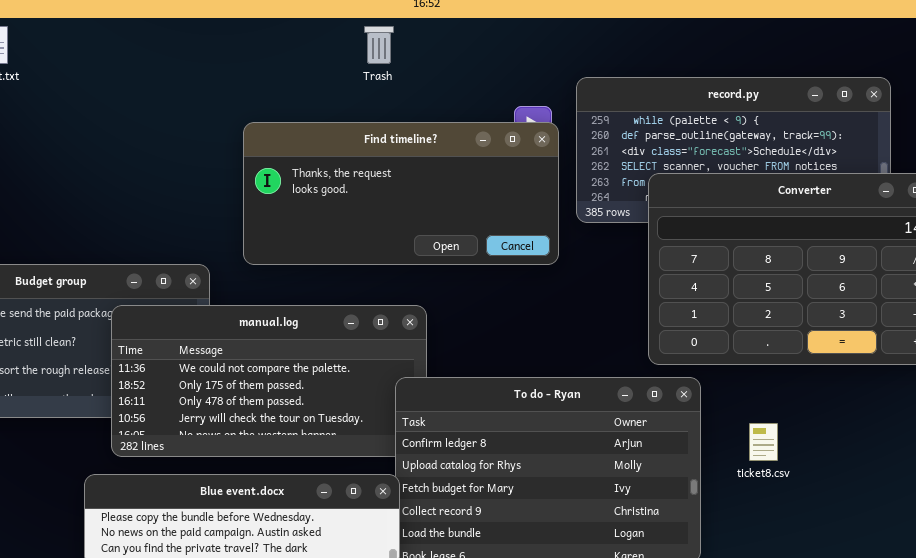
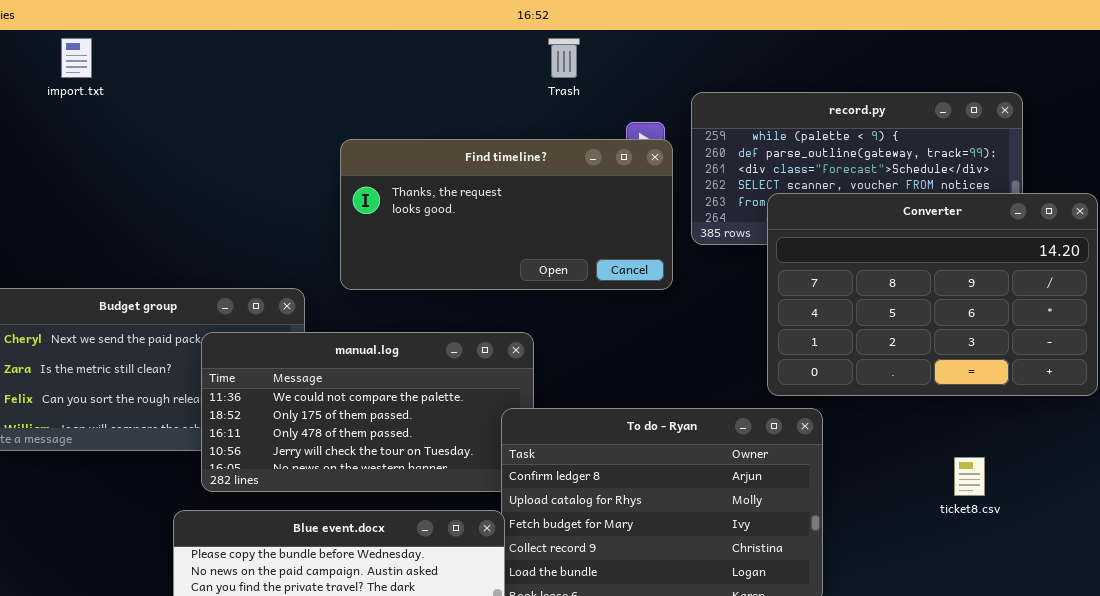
Trash: [364,26,394,64] -> [548,38,580,78], moved
ticket8.csv: [749,423,778,461] -> [954,457,985,496], moved

